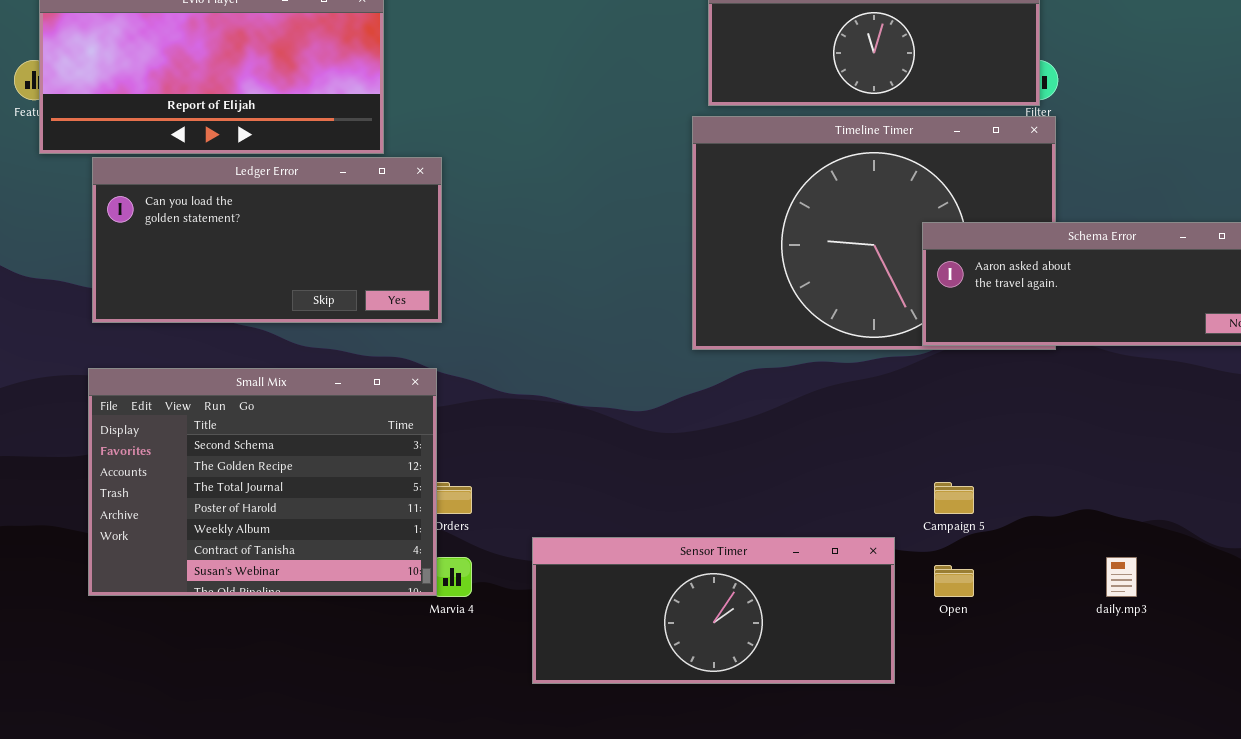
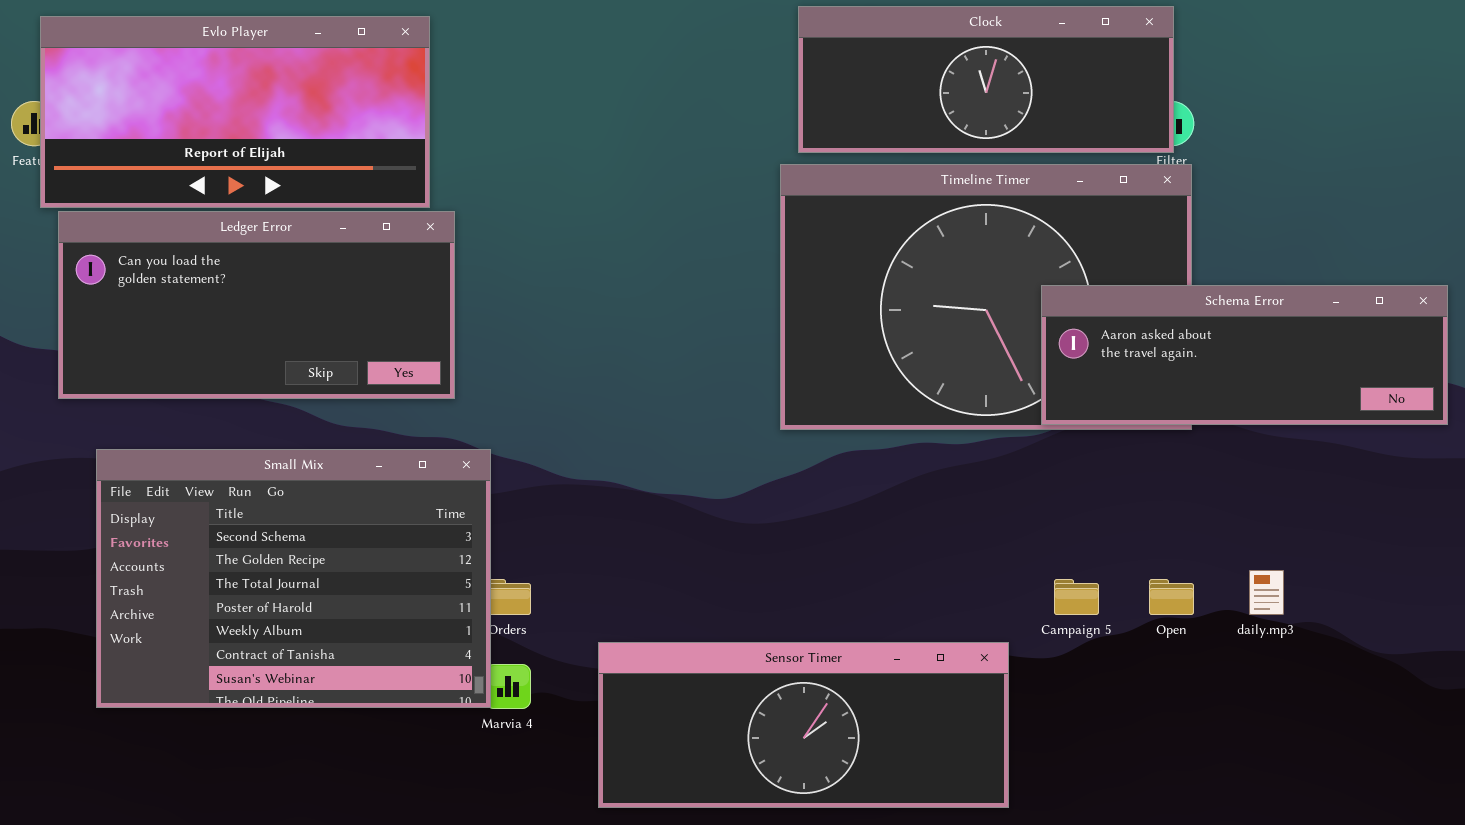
Ledger Error: [92,157,442,323] -> [58,211,455,399], moved
daily.mp3: [1106,557,1137,597] -> [1249,570,1284,615], moved
Open: [934,565,974,597] -> [1149,579,1194,615], moved

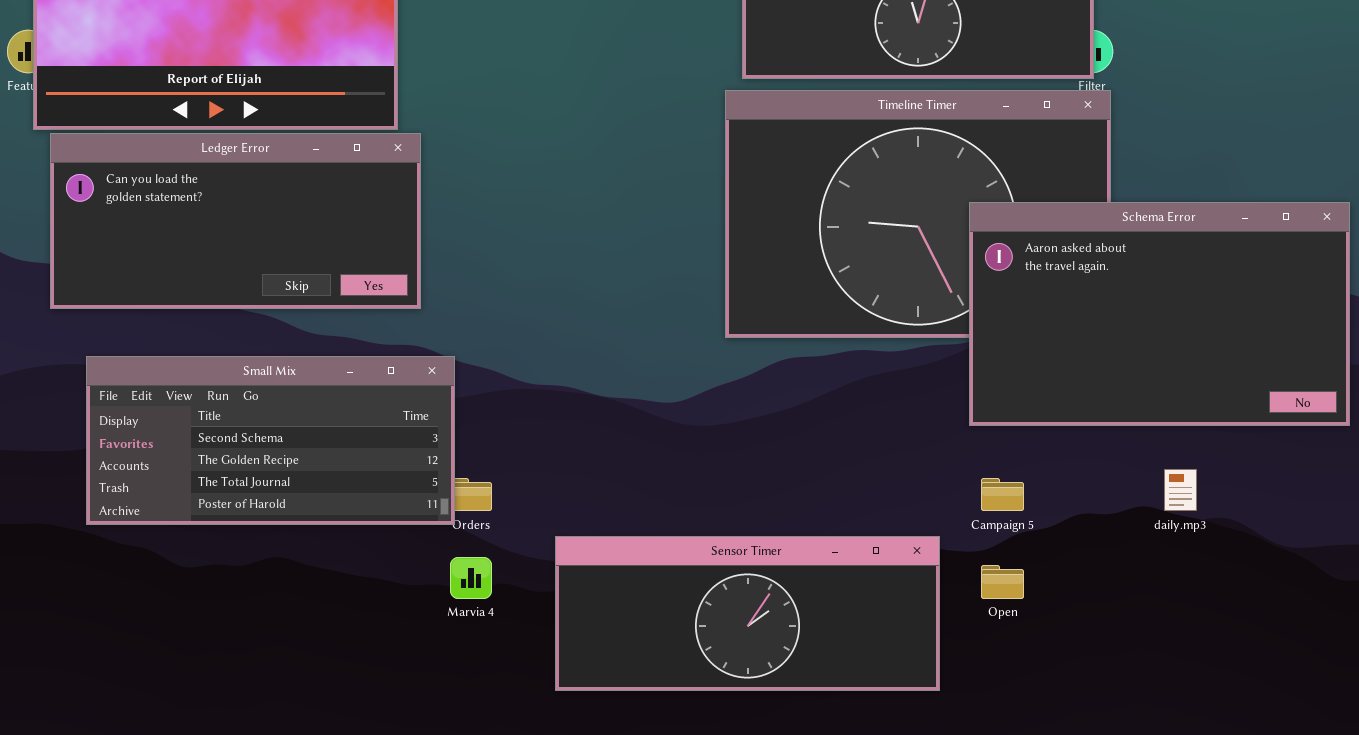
Schema Error: [1041,285,1448,425] -> [969,202,1350,426], resized
Small Mix: [96,449,491,708] -> [86,356,455,525], resized
Open: [1149,579,1194,615] -> [981,565,1024,599], moved

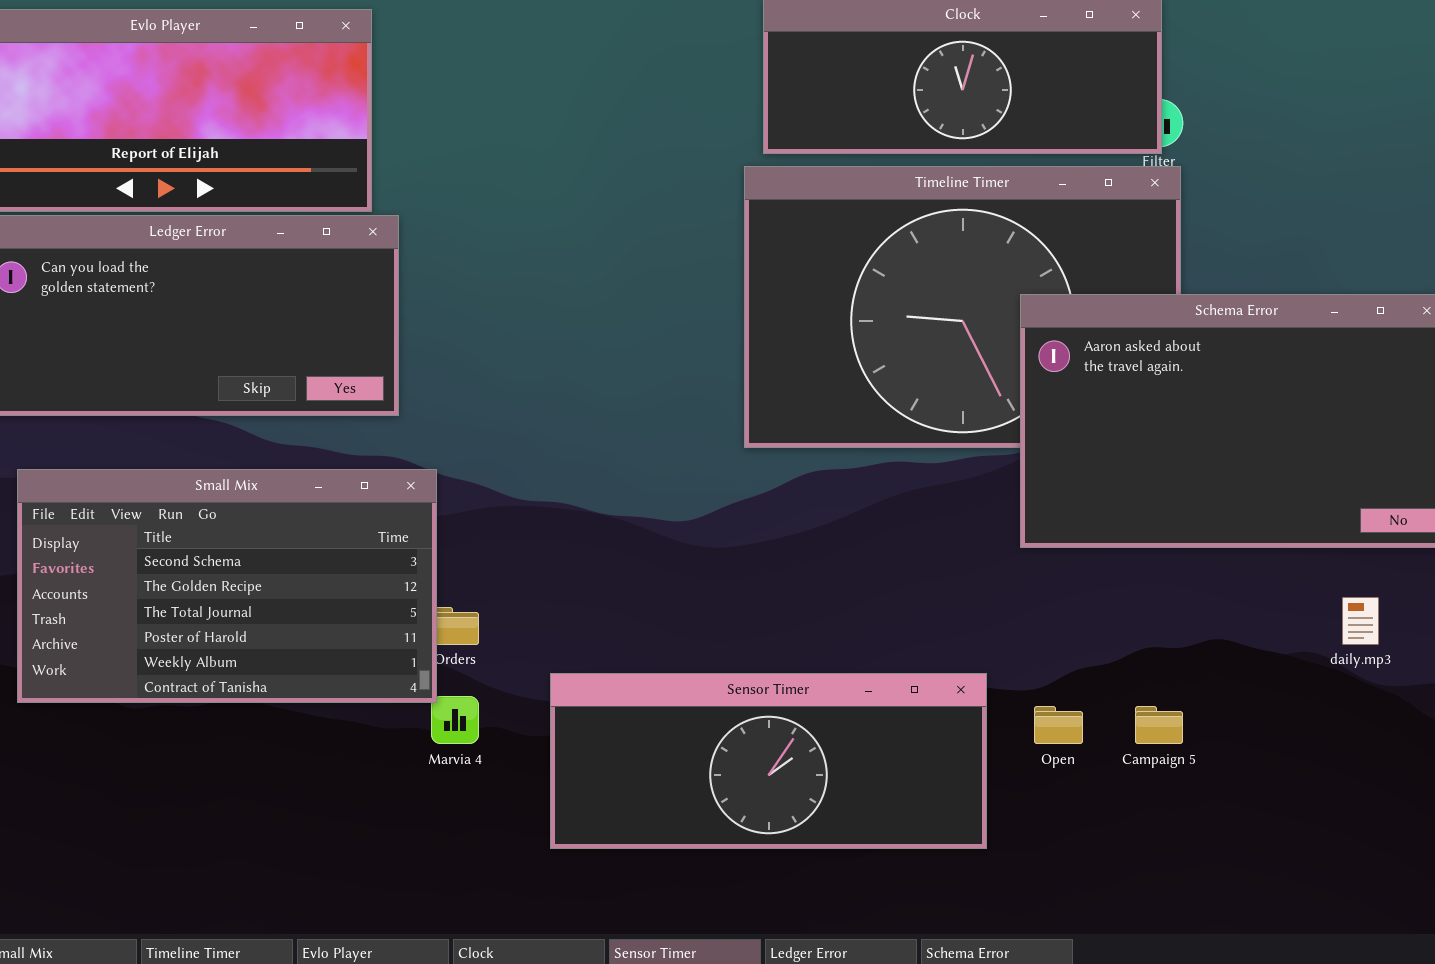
Small Mix: [86,356,455,525] -> [17,469,437,703], resized
daily.mp3: [1164,469,1197,511] -> [1342,597,1379,645], moved
Campaign 5: [981,478,1024,511] -> [1135,706,1183,744], moved

